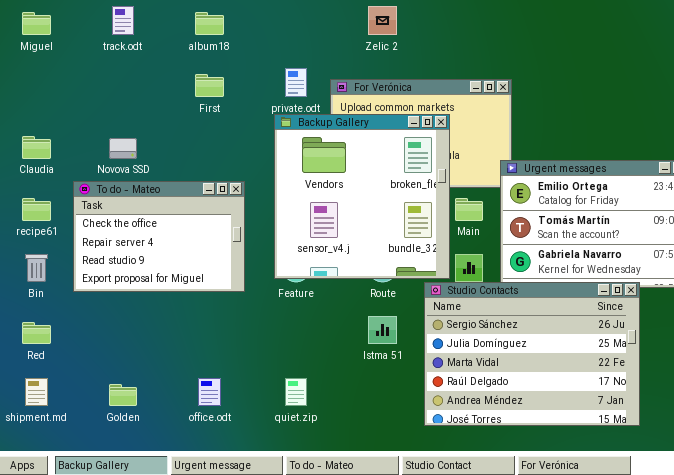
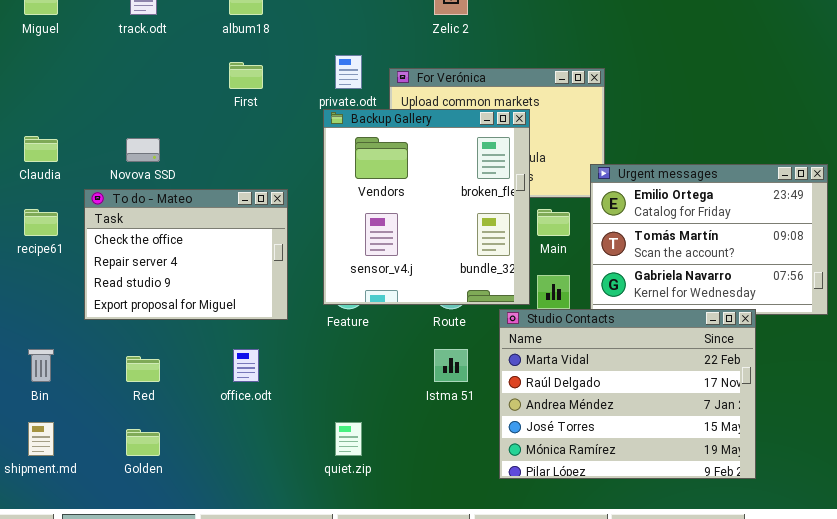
Bin: [25,254,48,282] -> [28,349,54,382], moved
Studio Contacts: [424,282,640,426] -> [499,309,756,479], scrolled down 2 rows
Red: [22,322,51,344] -> [126,356,160,382], moved
office.odt: [198,378,221,406] -> [233,349,259,382], moved

